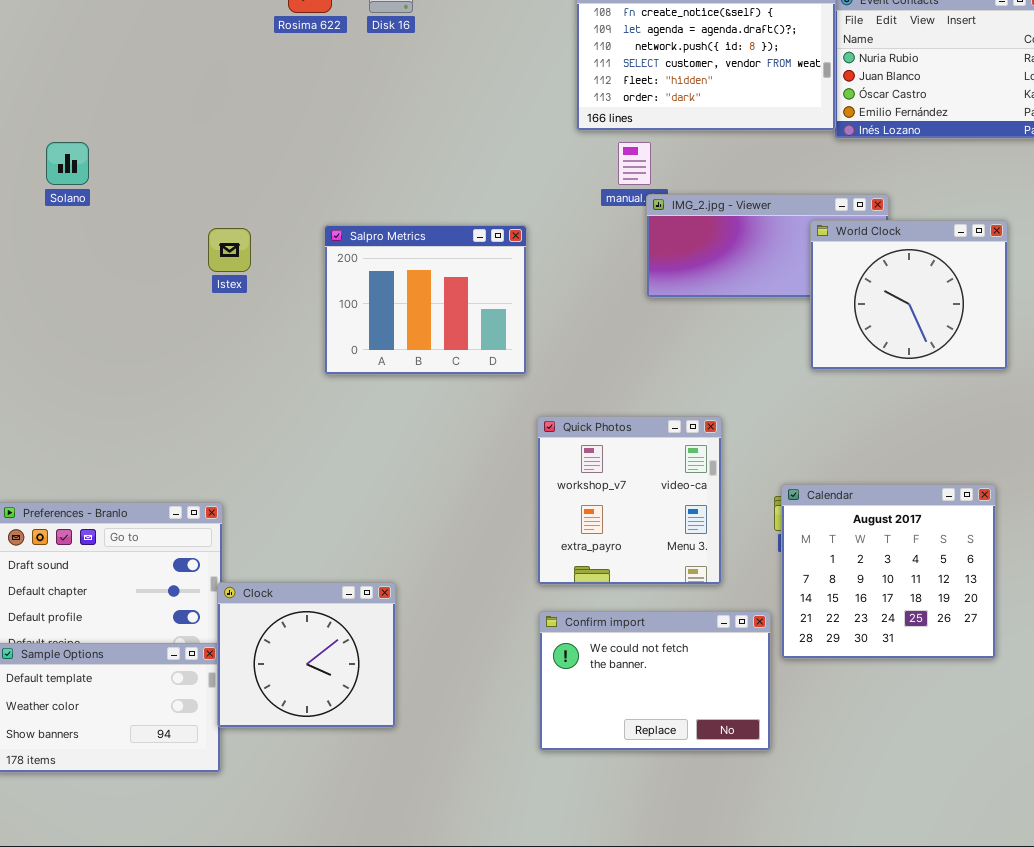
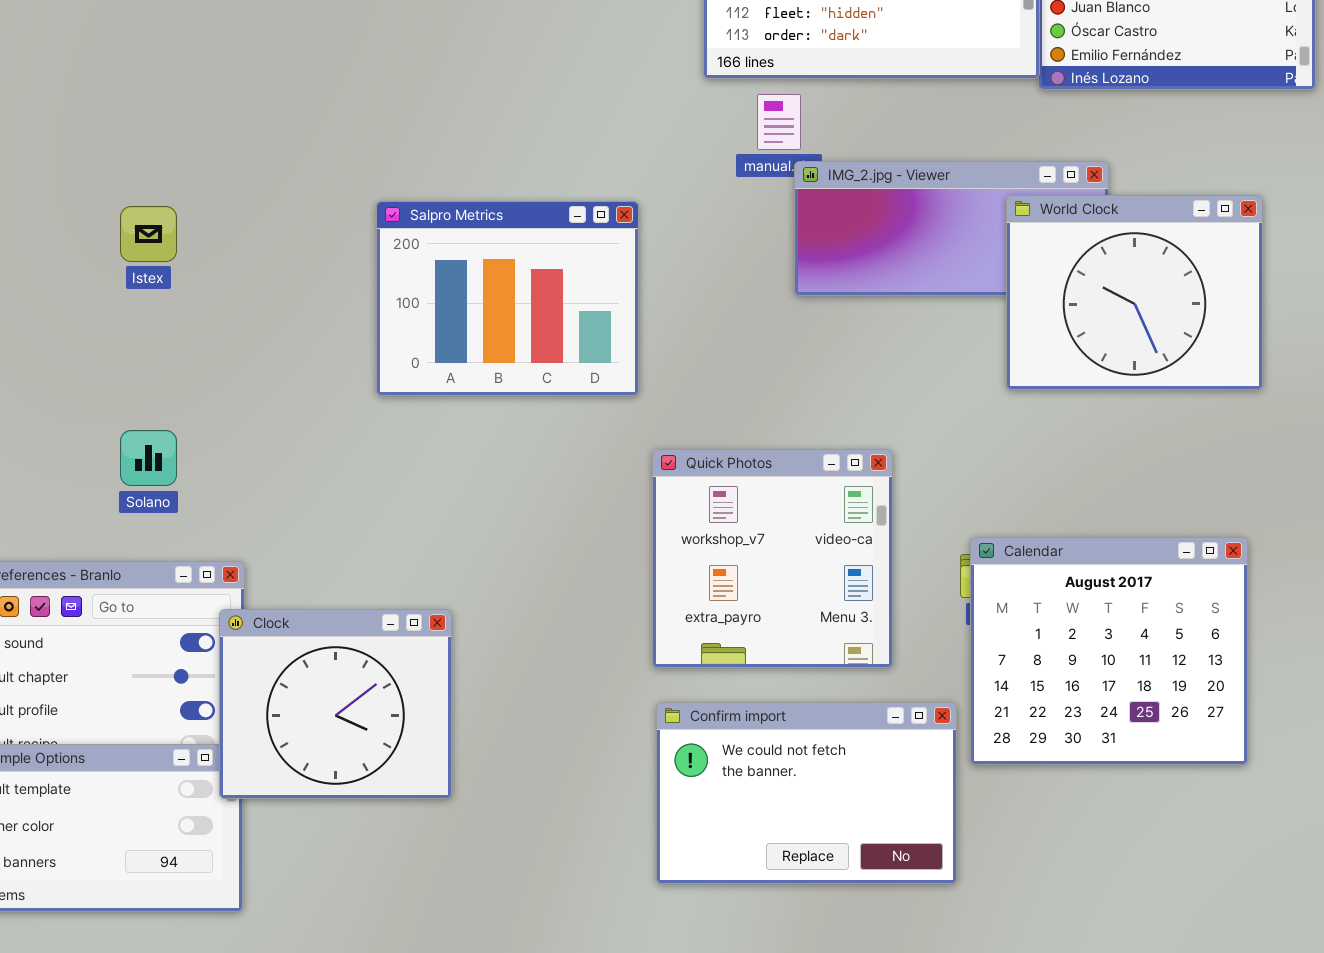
Solano: [46,142,89,185] -> [120,430,177,486], moved
Istex: [208,228,251,272] -> [120,206,177,262], moved
Clock: [217,582,396,728] -> [219,609,452,799], moved

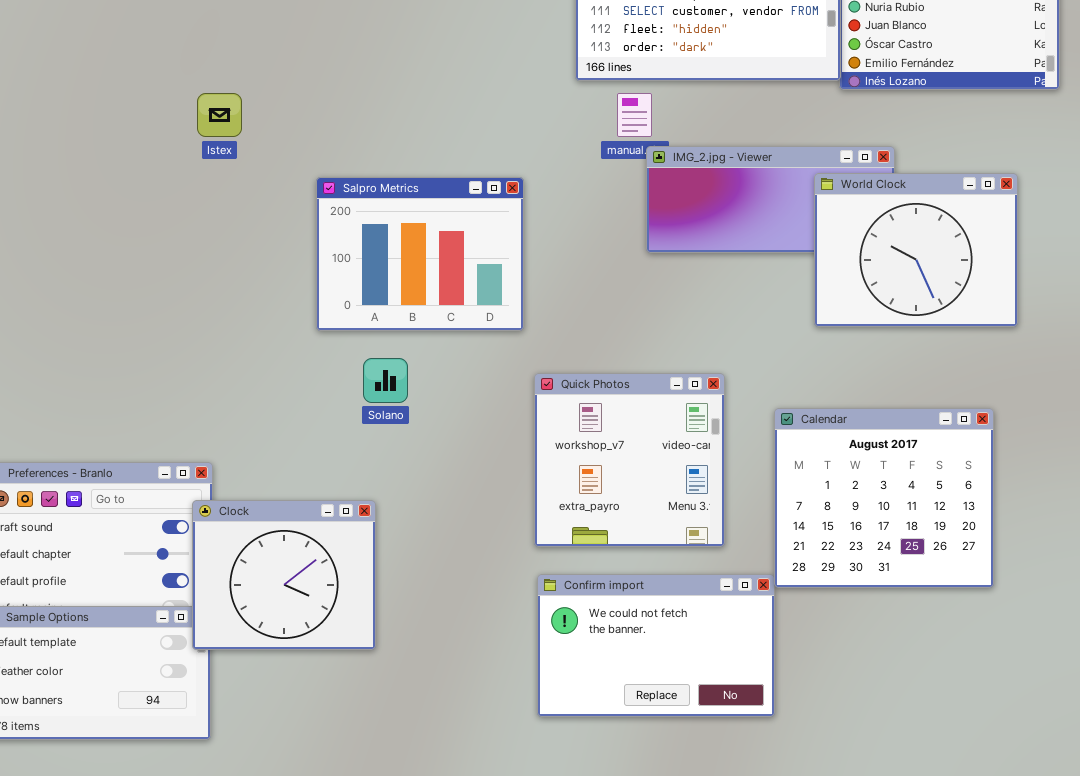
Istex: [120,206,177,262] -> [197,93,242,137], moved
Solano: [120,430,177,486] -> [363,358,408,403], moved
Calendar: [970,537,1248,765] -> [774,408,994,588], moved

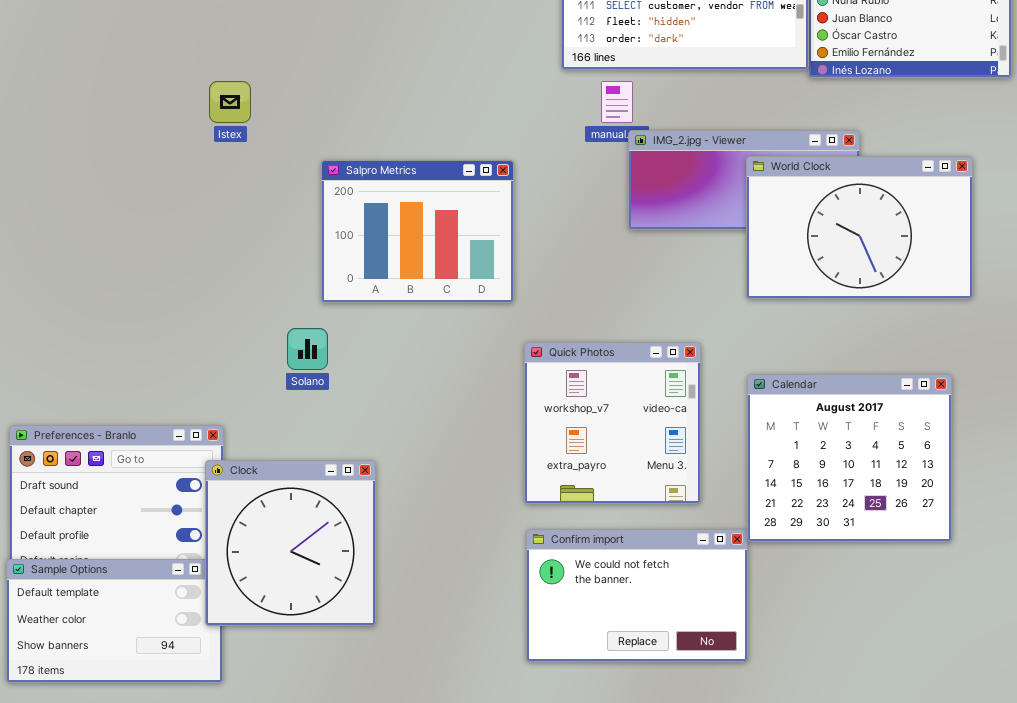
World Clock: [814,173,1018,327] -> [746,156,973,299], resized
Solano: [363,358,408,403] -> [287,328,328,370], moved
Clock: [192,500,376,650] -> [205,460,376,626], resized

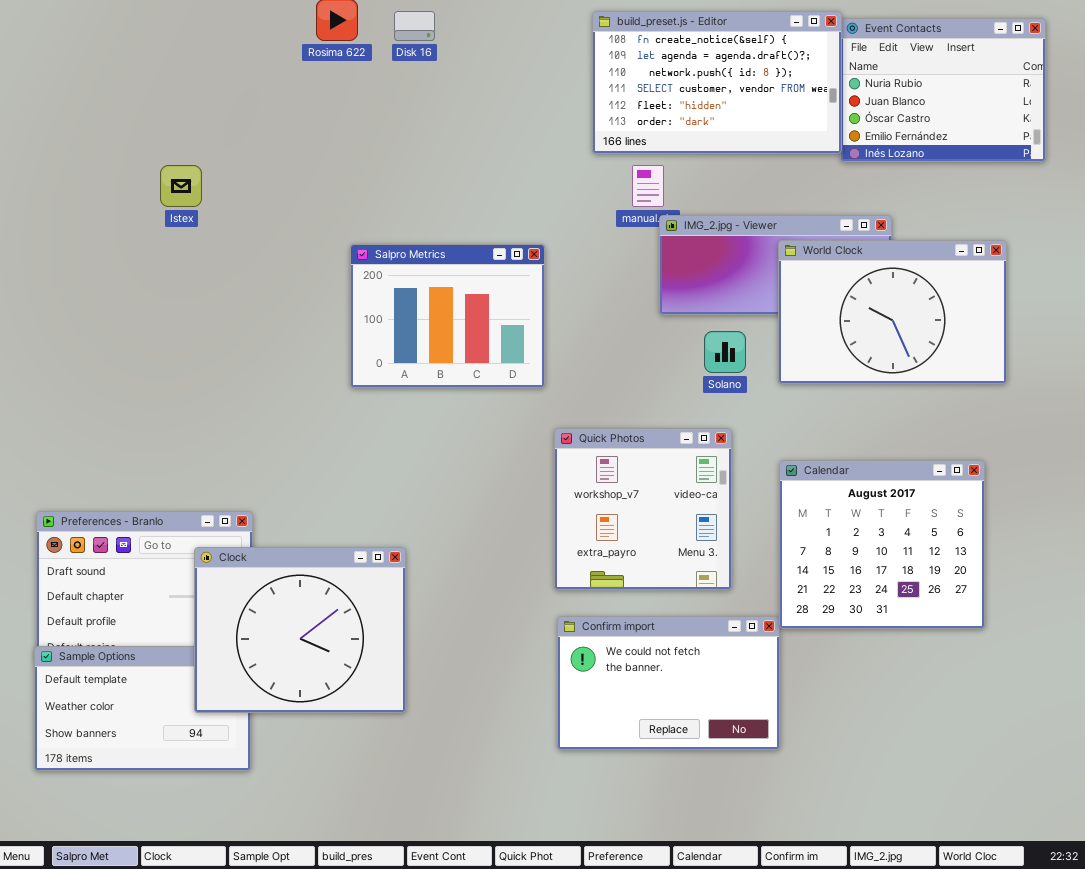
Istex: [209,81,251,123] -> [160,165,202,207], moved
Solano: [287,328,328,370] -> [704,331,746,373], moved
Clock: [205,460,376,626] -> [194,547,406,713], resized

